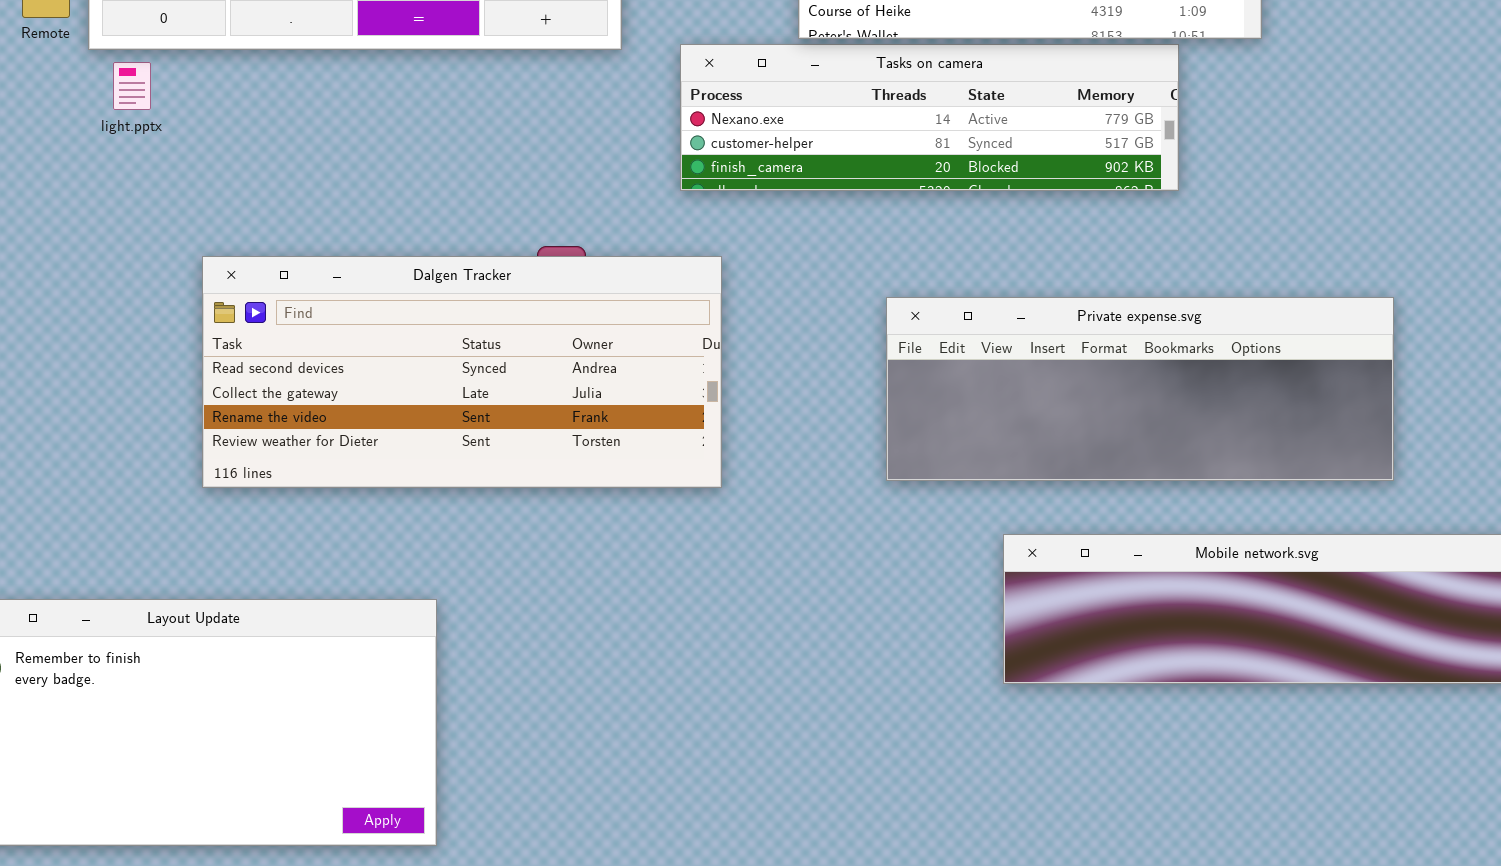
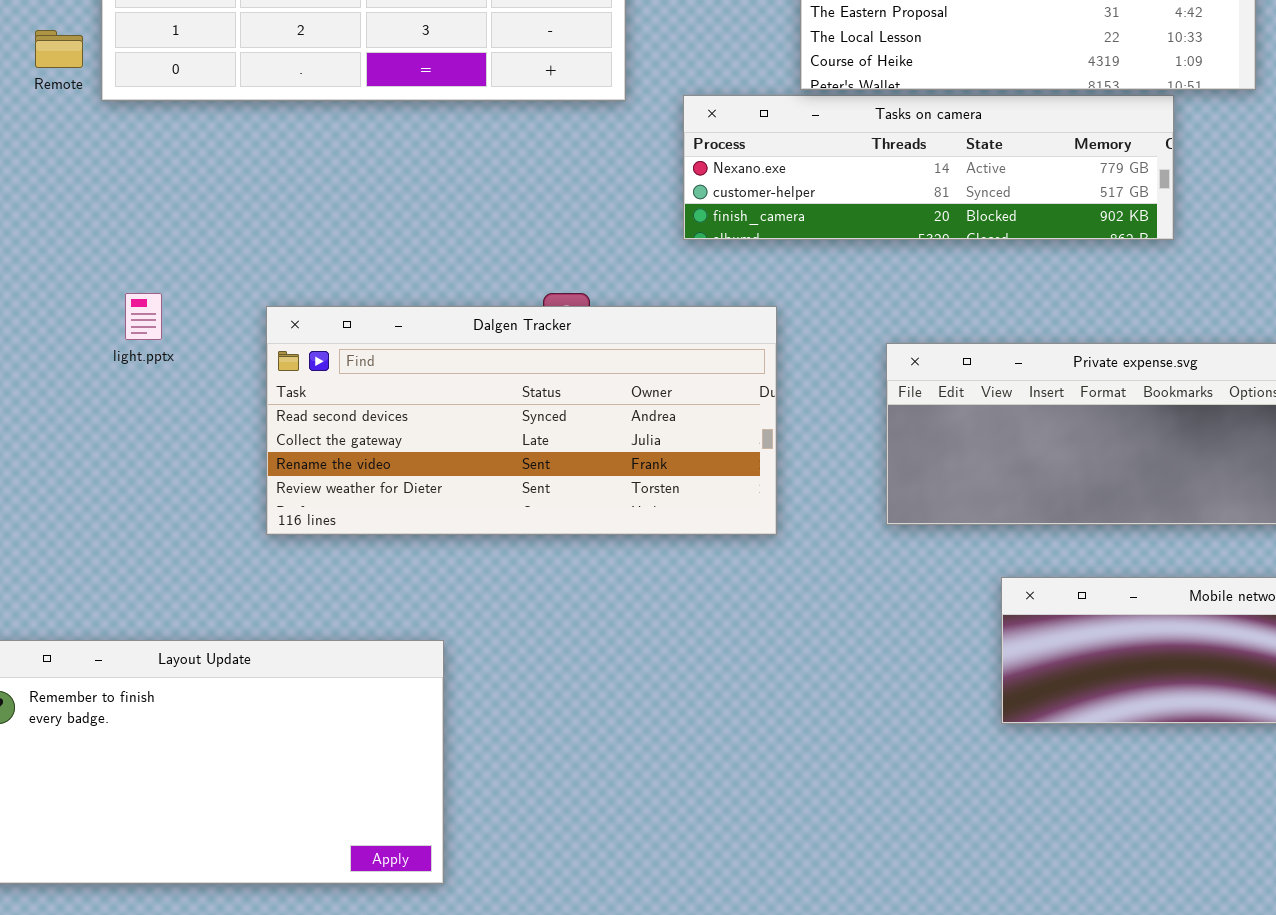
light.pptx: [113,62,151,110] -> [125,293,162,340], moved
Dalgen Tracker: [202,256,722,488] -> [266,306,777,535], moved

